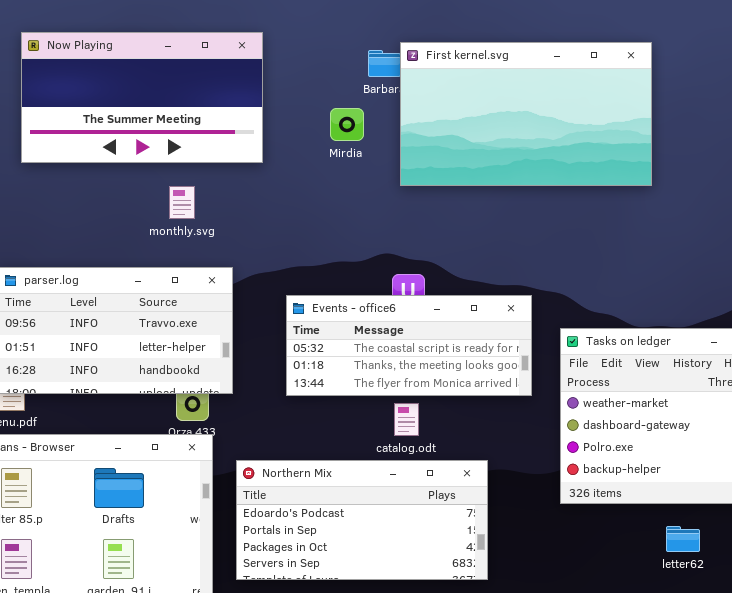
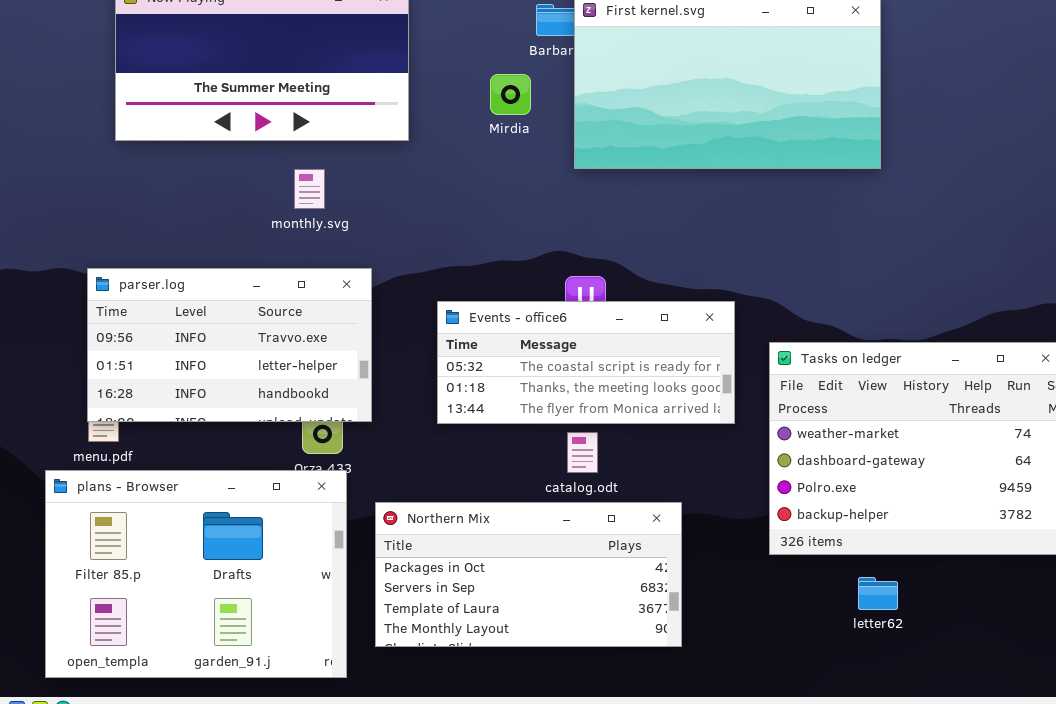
Northern Mix: [236,460,488,580] -> [375,502,682,647], scrolled down 2 rows
letter62: [666,526,700,552] -> [858,577,898,610], moved

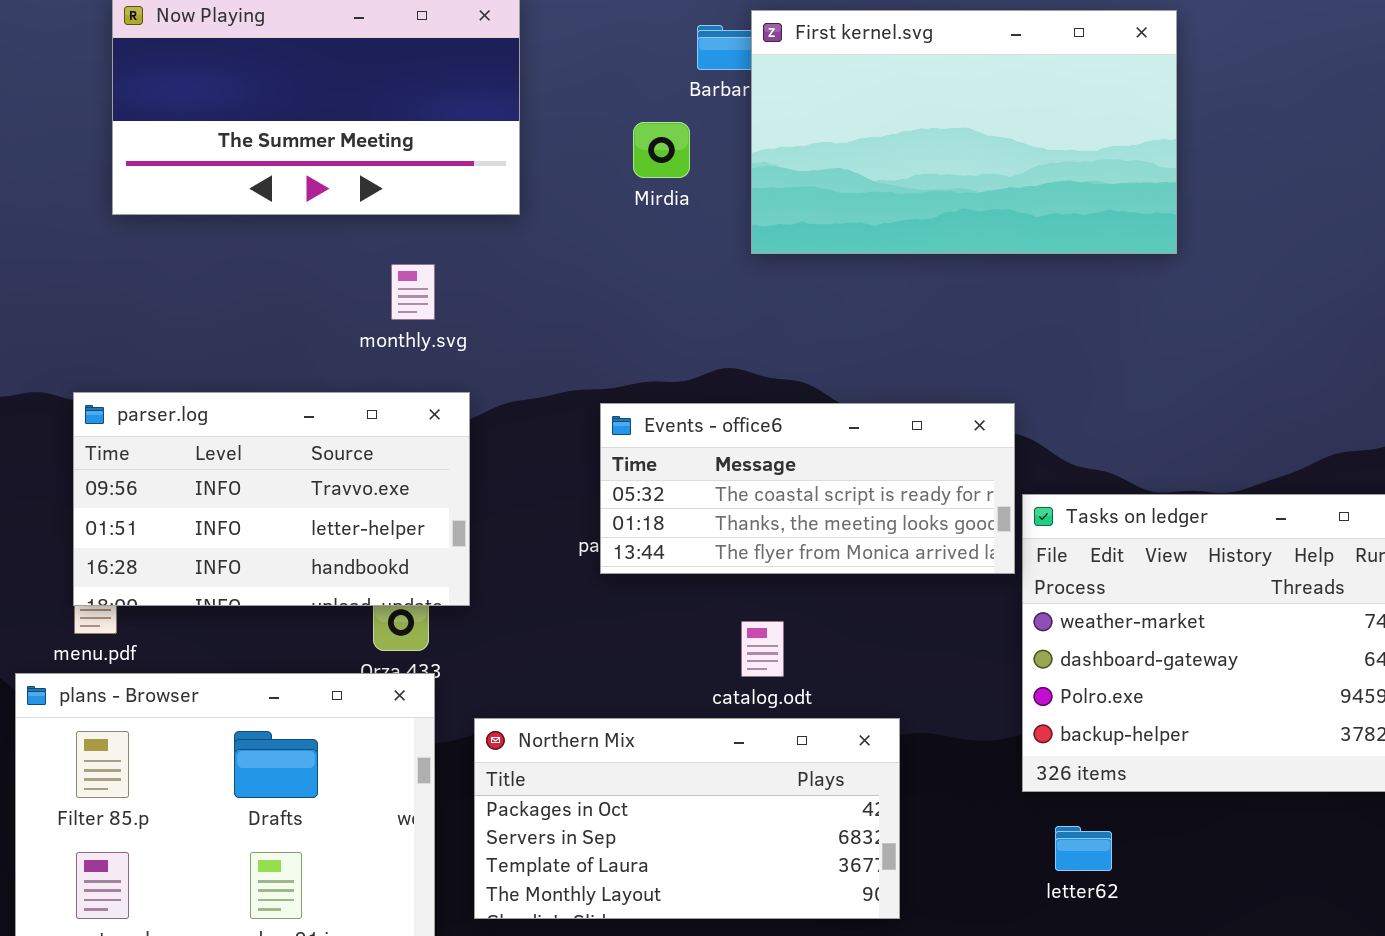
monthly.svg: [294,169,325,209] -> [391,264,435,320], moved
Events - office6: [437,301,735,424] -> [600,403,1015,574], moved
letter62: [858,577,898,610] -> [1055,826,1112,871], moved

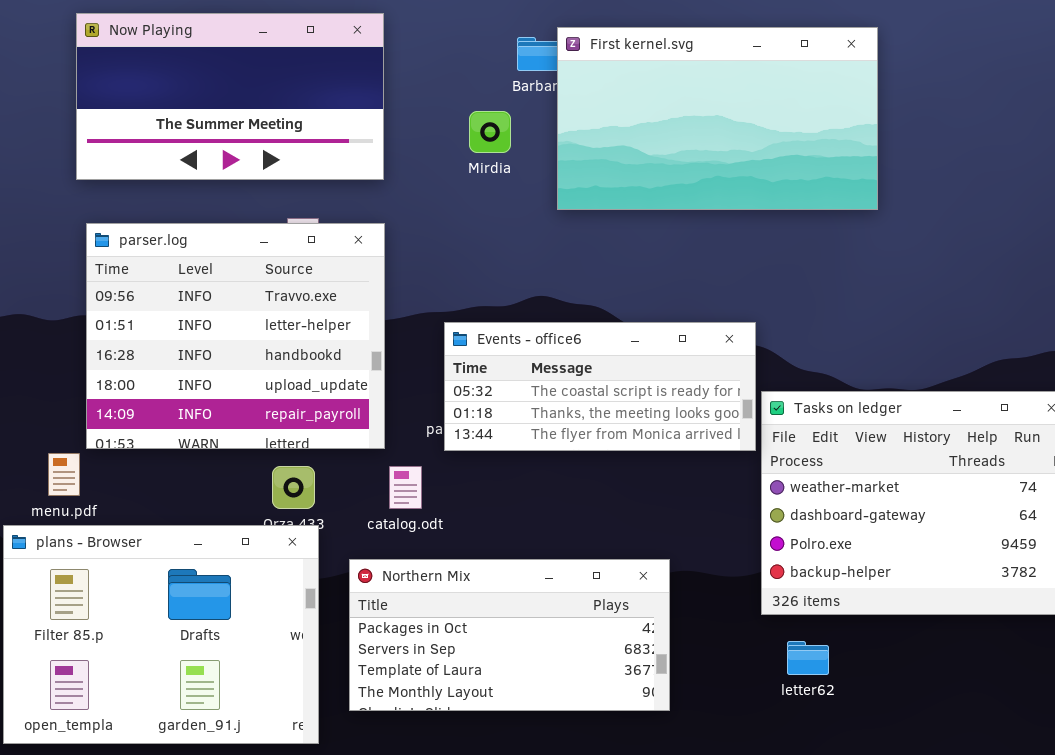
parser.log: [73,392,470,606] -> [86,223,385,449], moved, resized
catalog.odt: [741,621,784,677] -> [389,466,422,509], moved

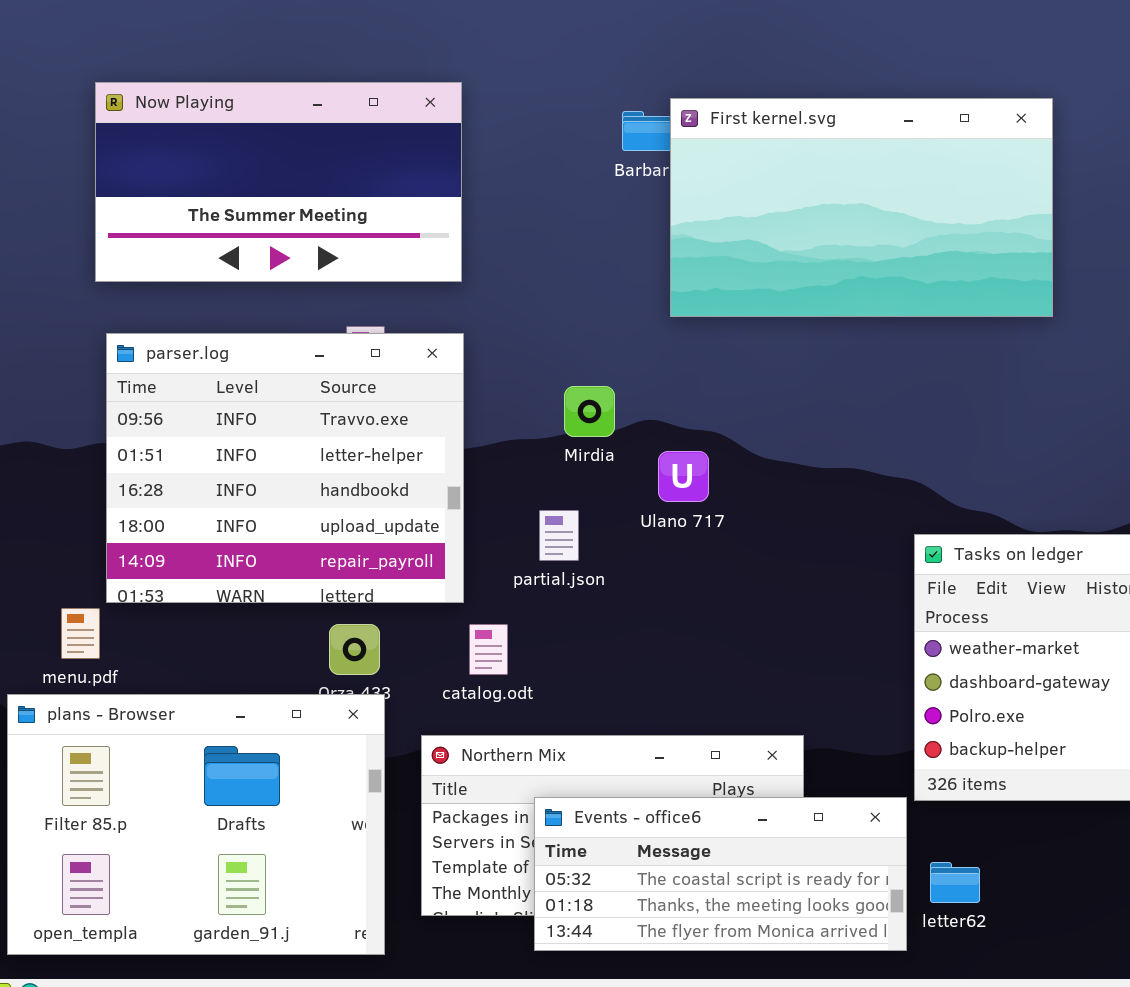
Mirdia: [469,111,511,153] -> [564,386,615,437], moved
Events - office6: [444,322,756,451] -> [534,797,907,951], moved
letter62: [787,641,829,675] -> [930,862,980,903], moved

